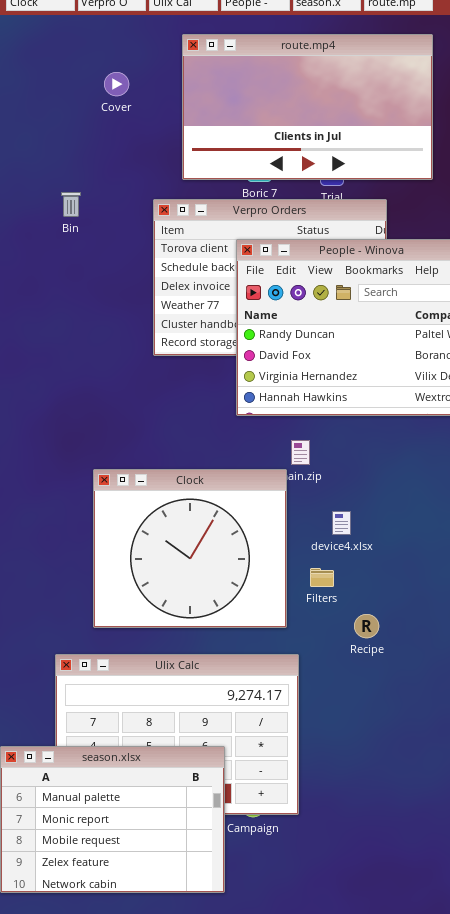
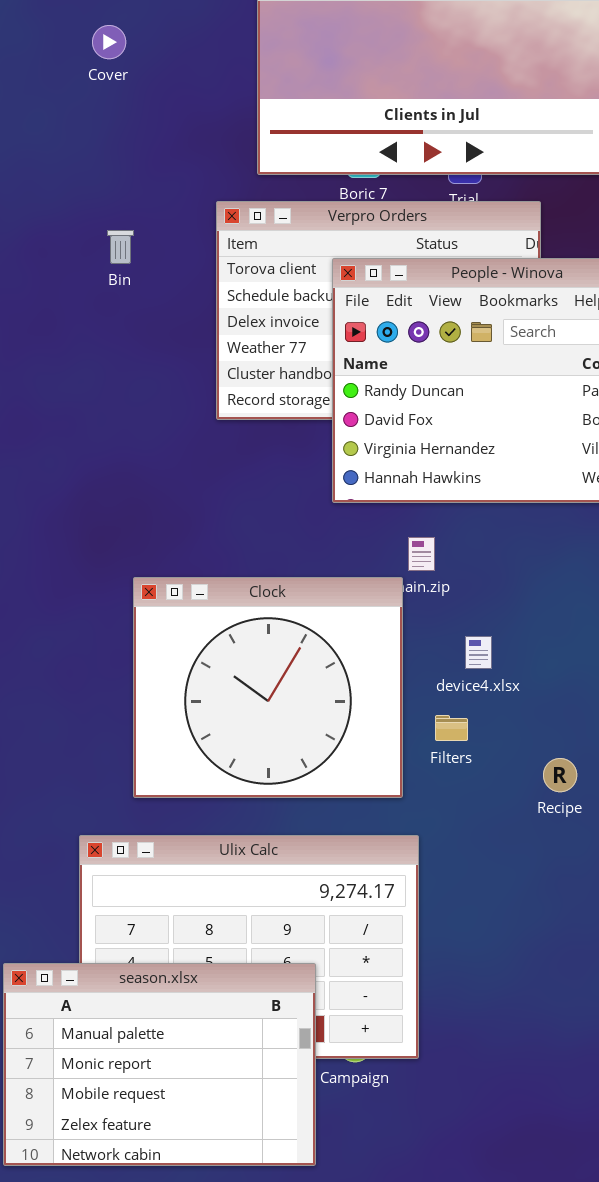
Cover: [104,72,129,96] -> [92,25,126,59], moved
Bin: [61,192,81,217] -> [107,230,134,264], moved
Recipe: [354,614,379,638] -> [543,758,577,792], moved

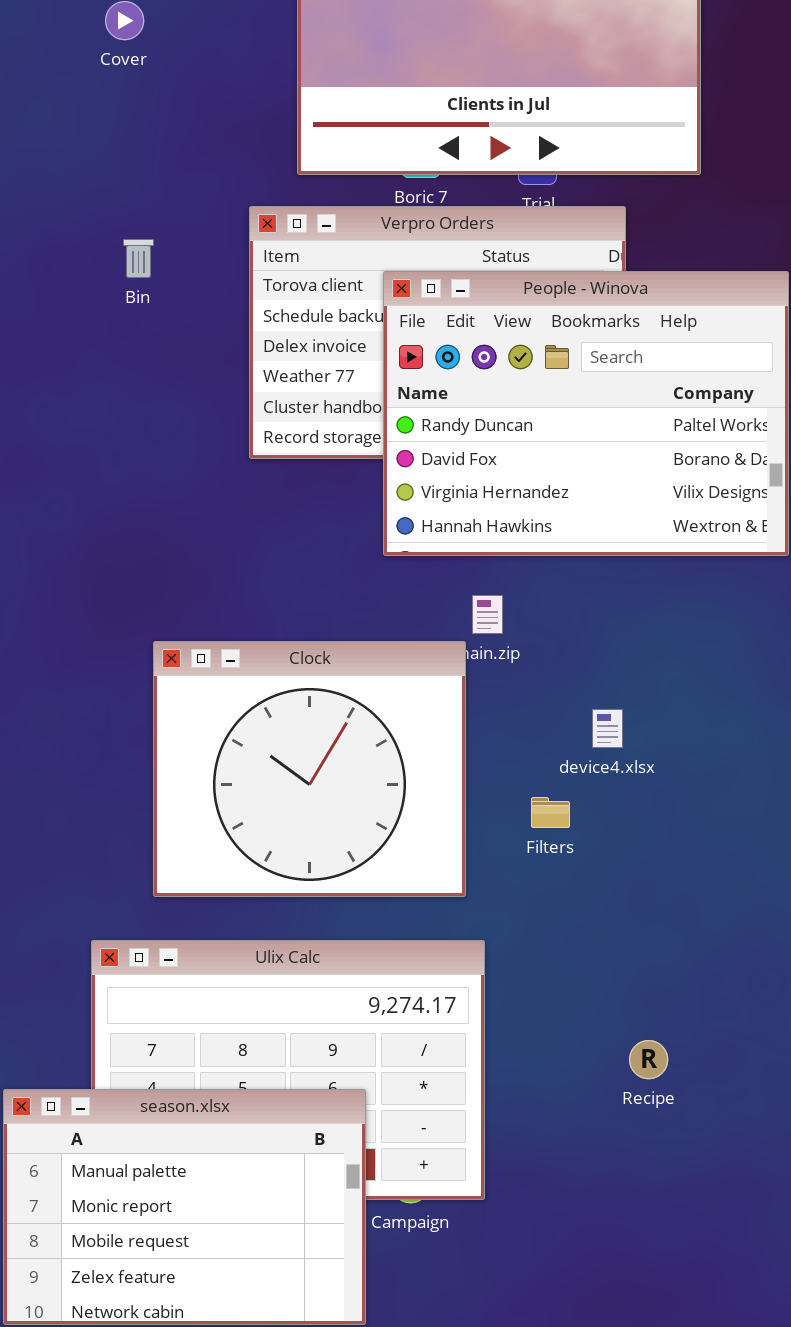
device4.xlsx: [465,636,492,669] -> [592,709,623,748], moved
Filters: [435,715,468,741] -> [531,797,570,828], moved
Recipe: [543,758,577,792] -> [629,1040,668,1079], moved

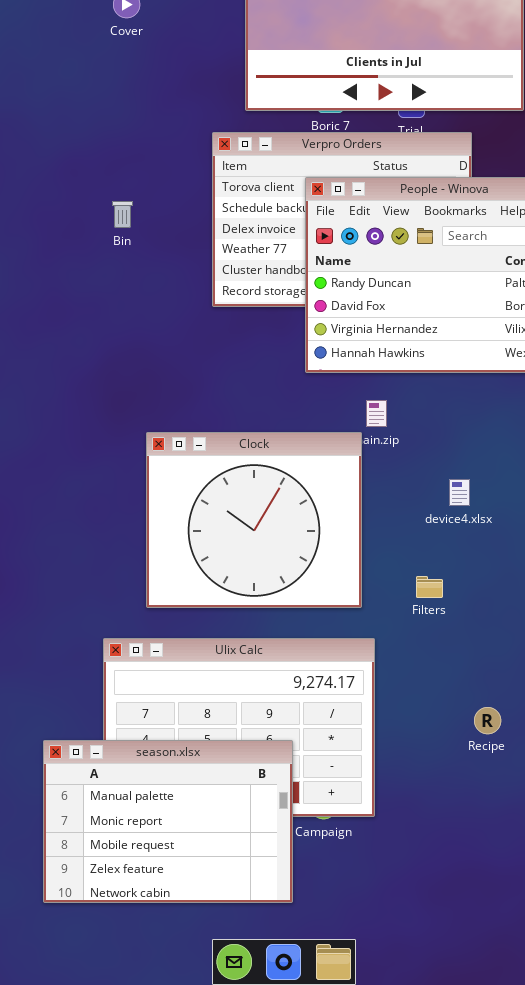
Bin: [123,239,154,278] -> [112,201,133,228], moved
Filters: [531,797,570,828] -> [416,576,443,598], moved

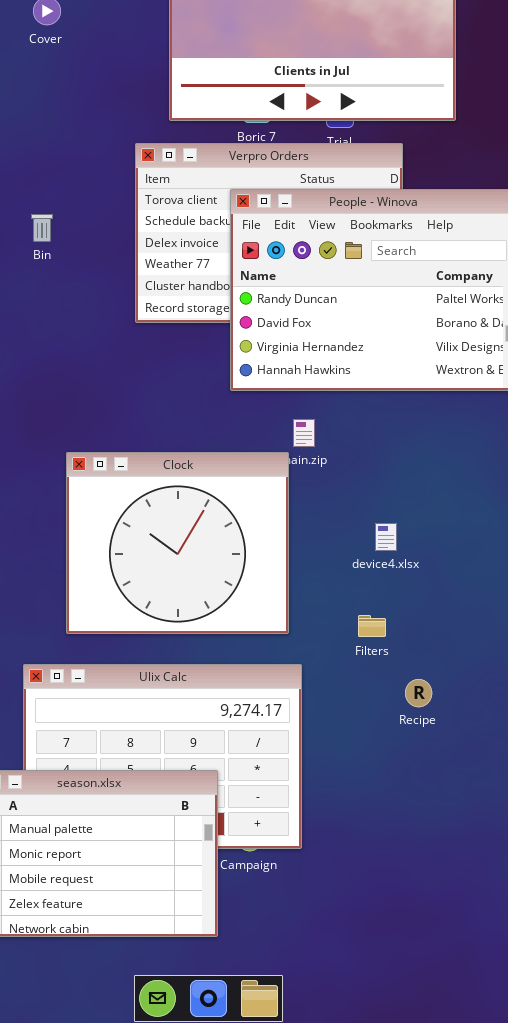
device4.xlsx: [449,479,470,506] -> [375,523,397,551], moved
Filters: [416,576,443,598] -> [358,615,386,637], moved
Recipe: [474,707,501,734] -> [405,679,432,707], moved

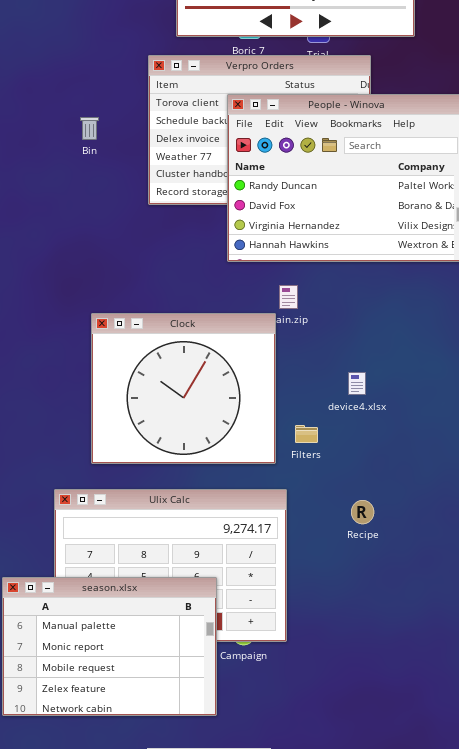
Bin: [31,214,53,242] -> [80,117,99,140], moved
Filters: [358,615,386,637] -> [295,425,318,443], moved
Recipe: [405,679,432,707] -> [351,500,374,524], moved

